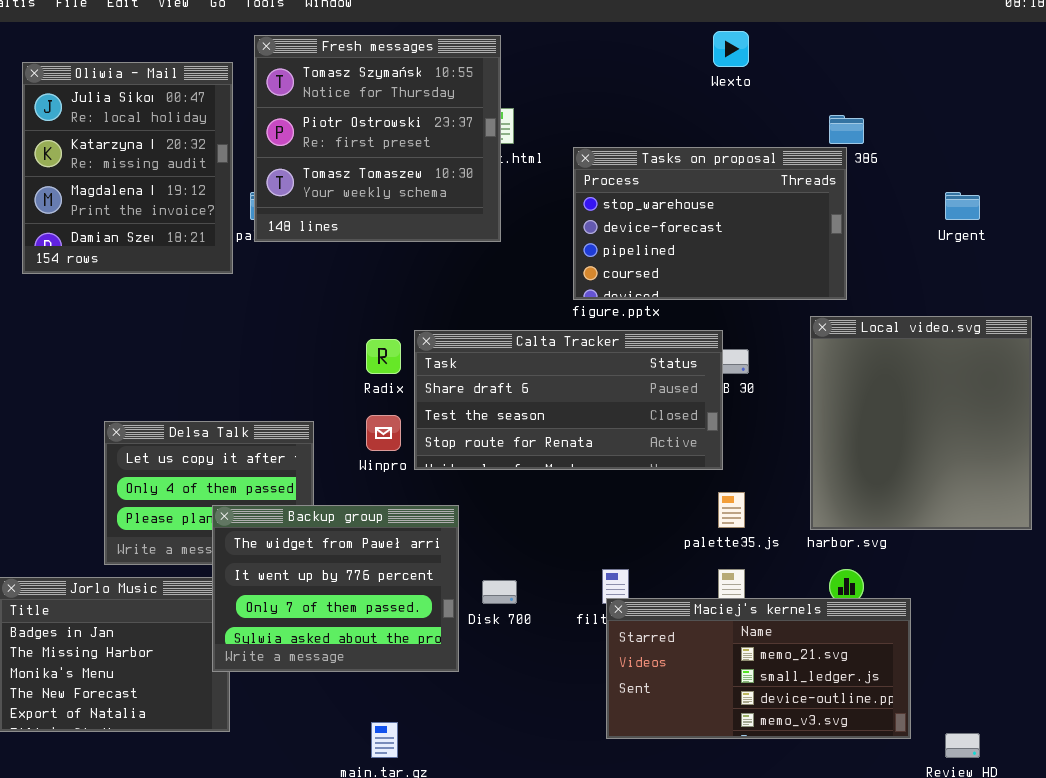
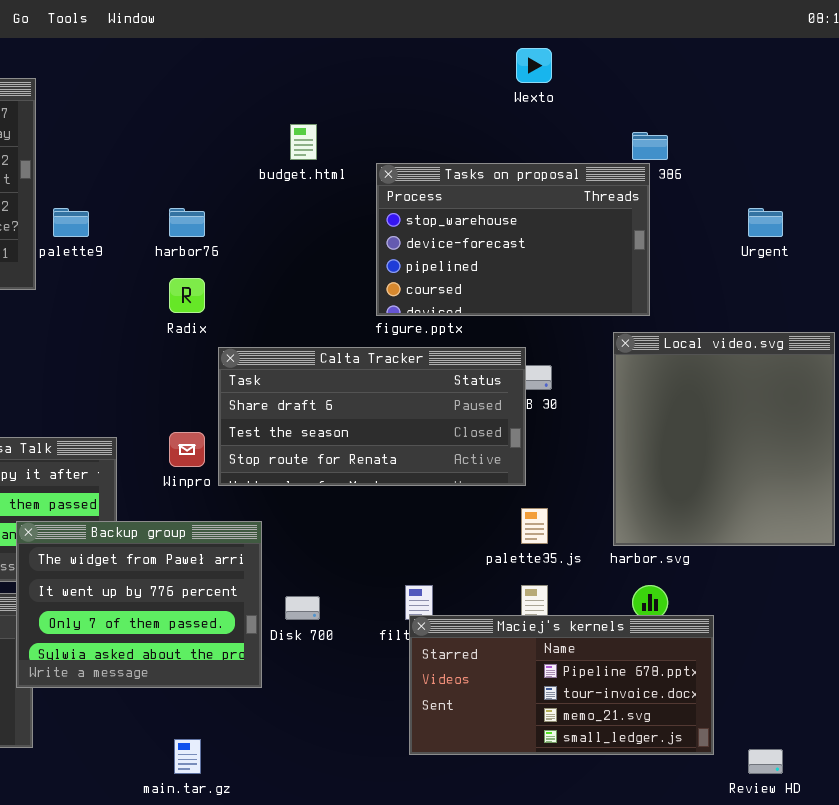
Fresh messages: [254,35,501,242] -> none, closed
Radix: [366,339,401,374] -> [169,278,205,313], moved
Maciej's kernels: [606,598,911,739] -> [409,615,714,755], scrolled up 2 rows

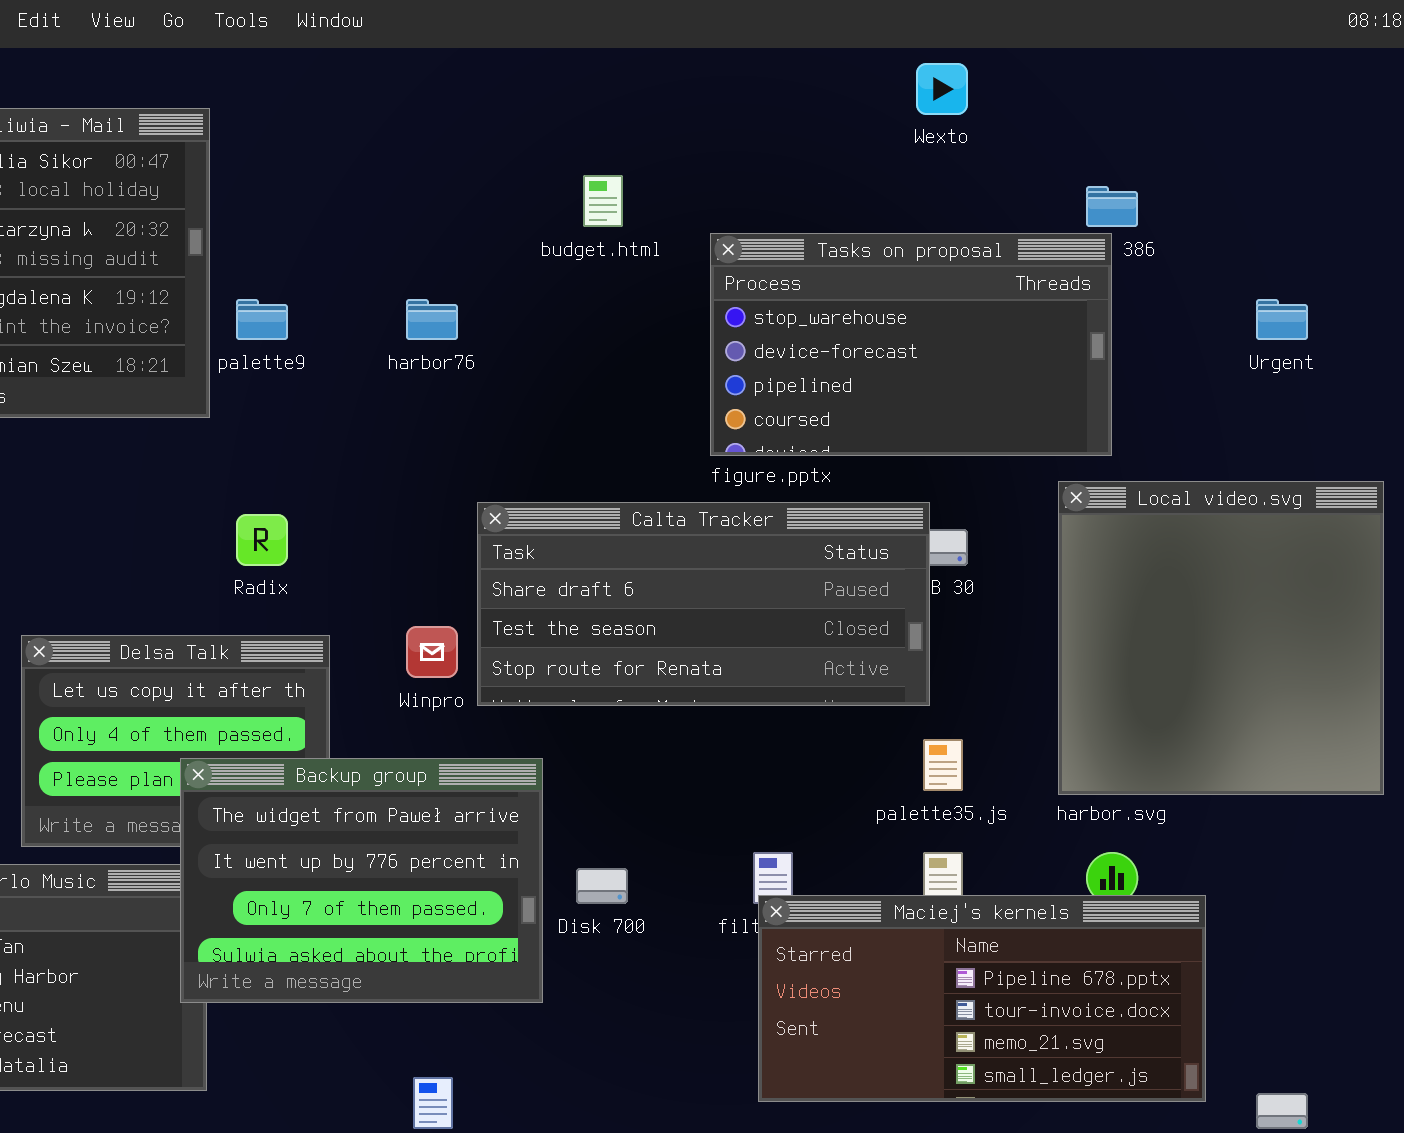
Radix: [169,278,205,313] -> [236,514,288,566], moved

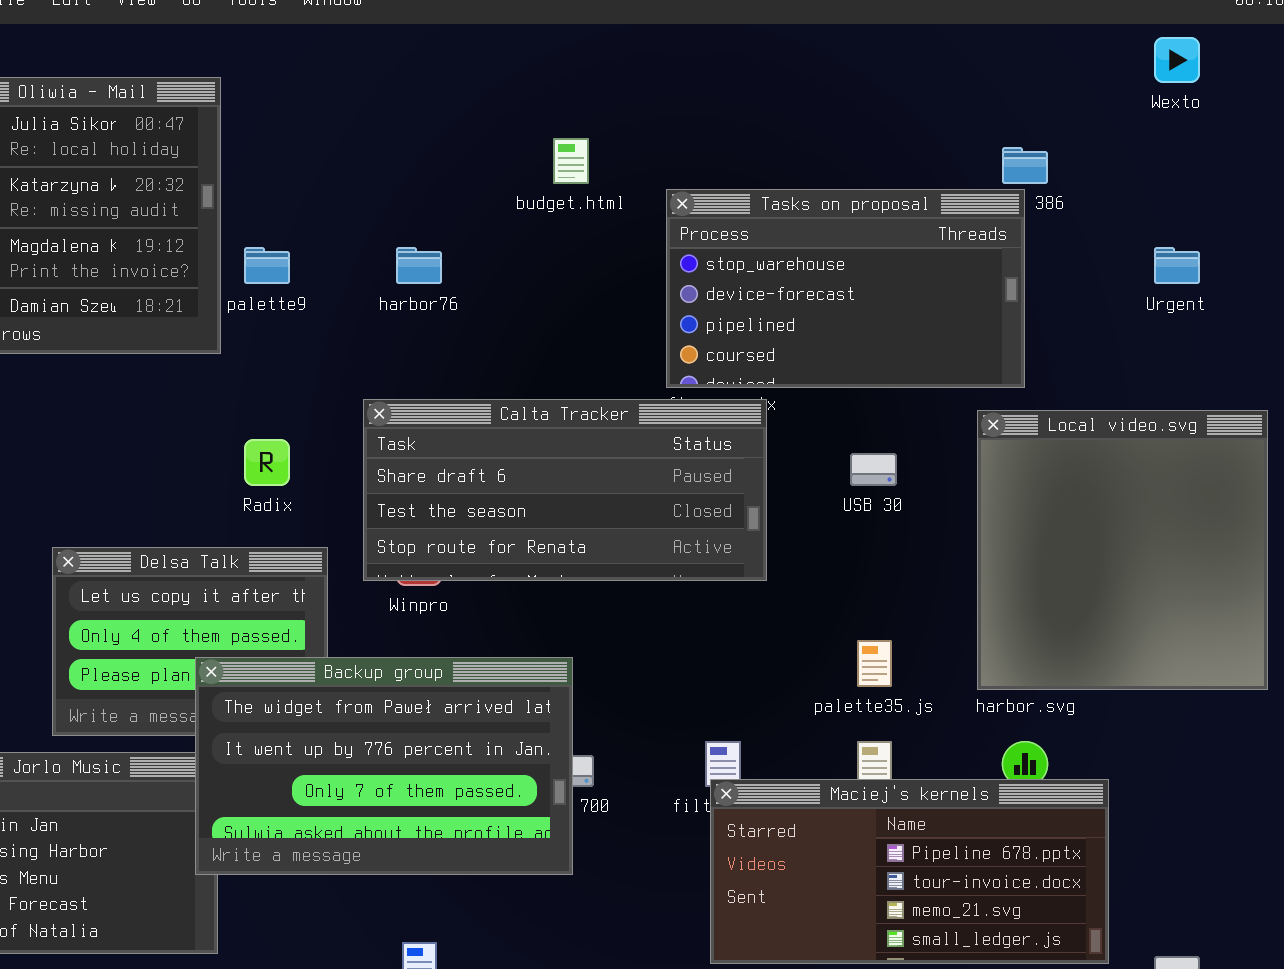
Wexto: [916,63,968,115] -> [1154,37,1200,83], moved
Calta Tracker: [477,502,930,706] -> [363,399,767,581], moved
Backup group: [180,758,543,1003] -> [195,657,573,875], resized

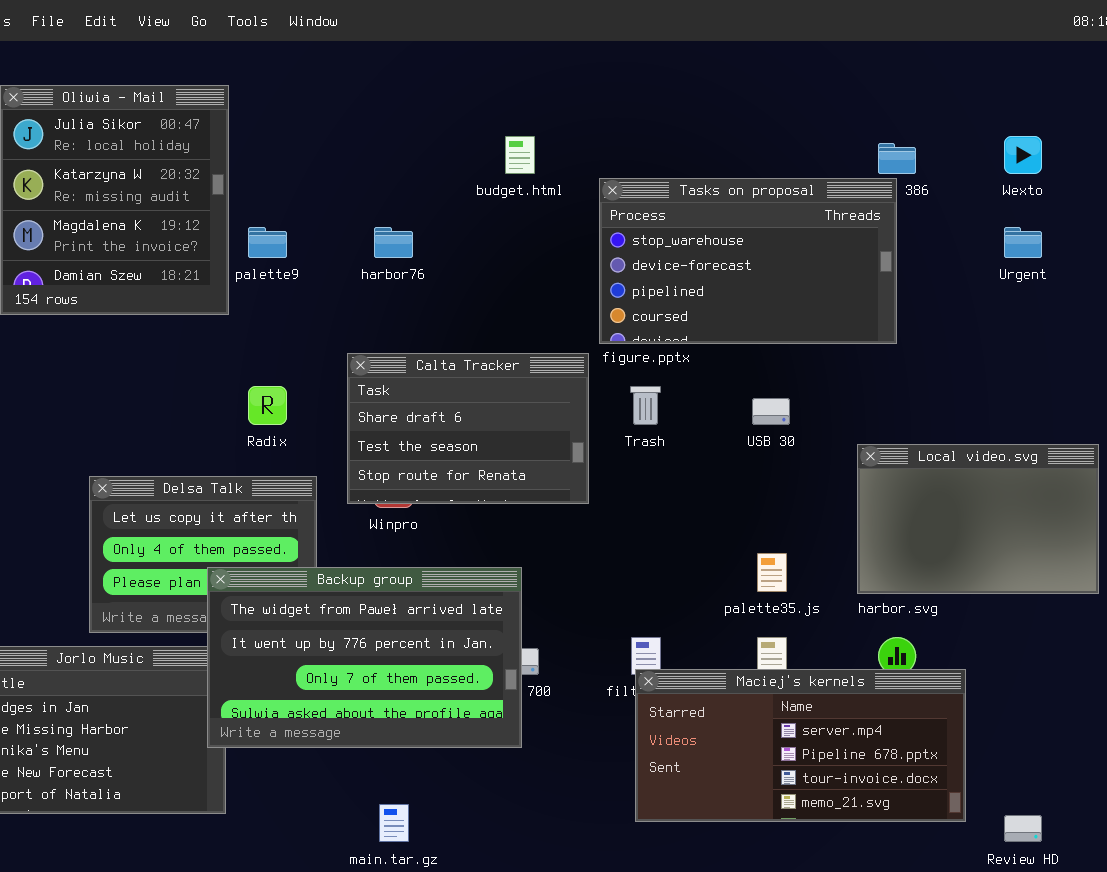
Wexto: [1154,37,1200,83] -> [1004,136,1042,174], moved
Calta Tracker: [363,399,767,581] -> [347,353,589,504], resized
Local video.svg: [977,410,1268,690] -> [857,444,1099,594], resized
Maciej's kernels: [710,779,1109,964] -> [635,669,966,822], scrolled up 1 row

